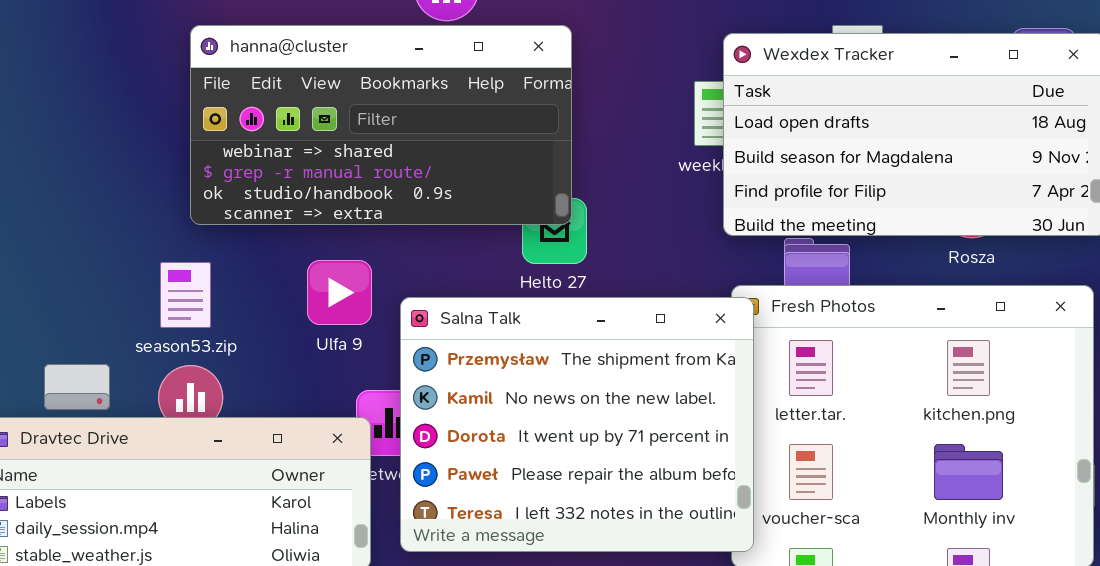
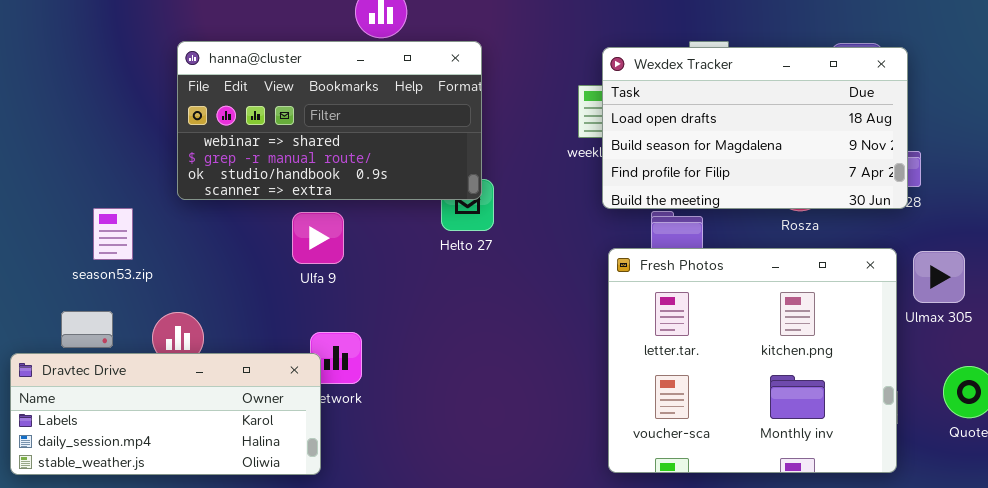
Ulfa 9: [307,260,372,325] -> [292,212,344,264], moved
season53.zip: [160,262,211,328] -> [93,208,133,260], moved
Salna Talk: [400,297,754,552] -> none, closed

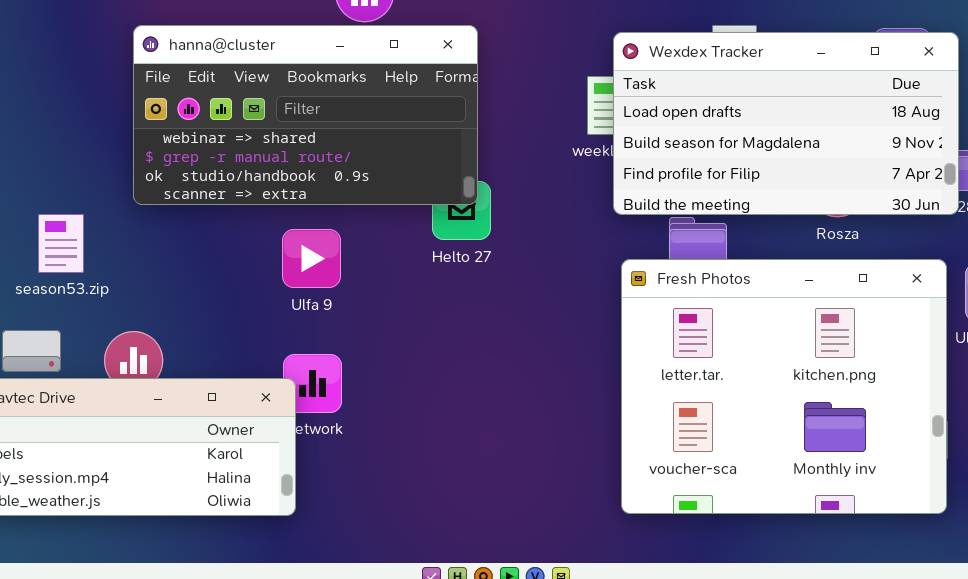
Ulfa 9: [292,212,344,264] -> [282,229,341,288], moved

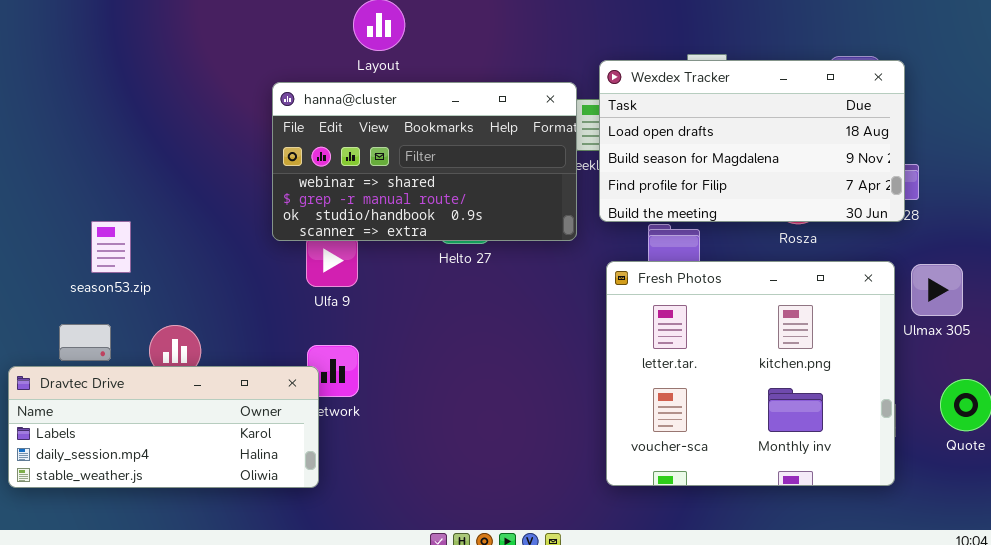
hanna@cluster: [133,25,478,205] -> [272,82,577,241], moved

